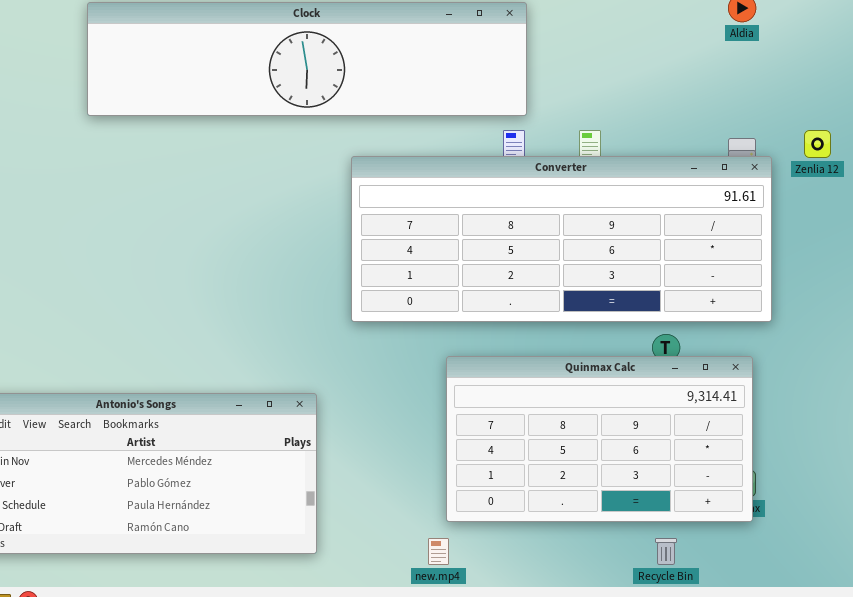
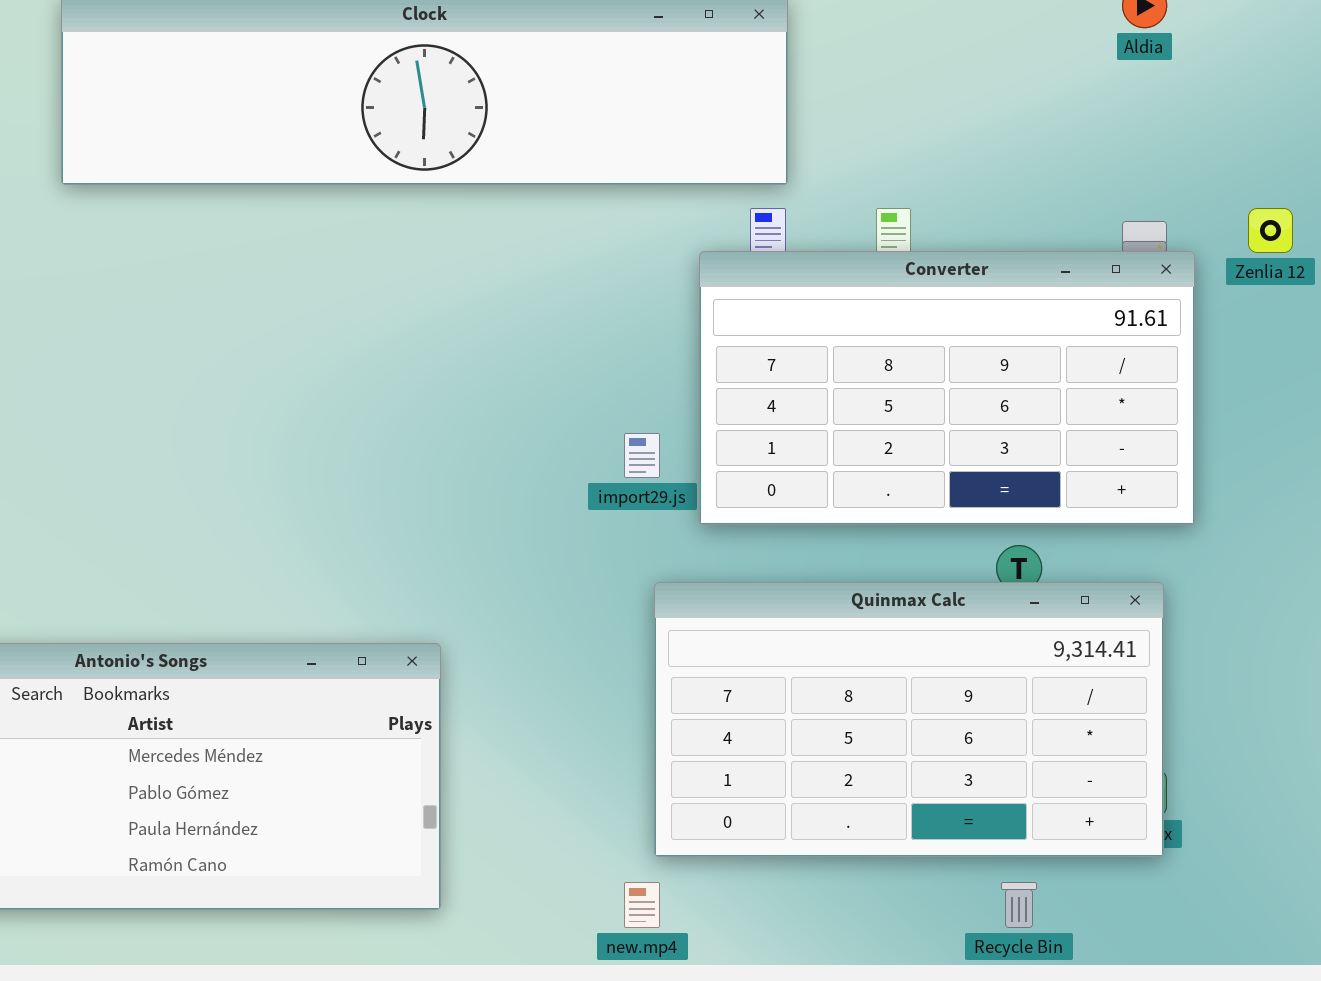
Converter: [351,156,772,322] -> [699,251,1195,525], resized

